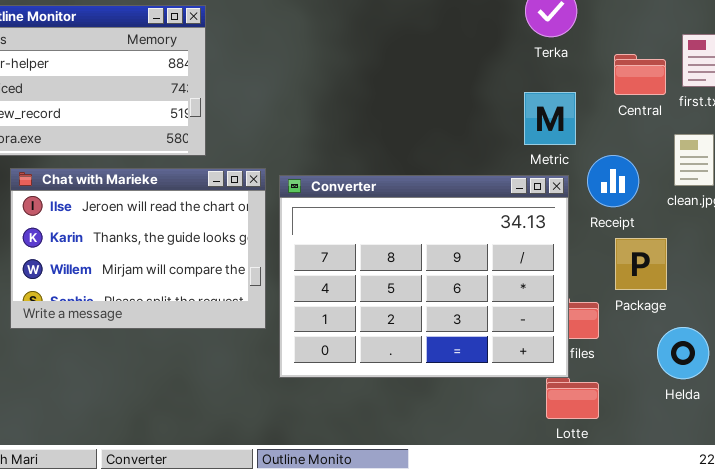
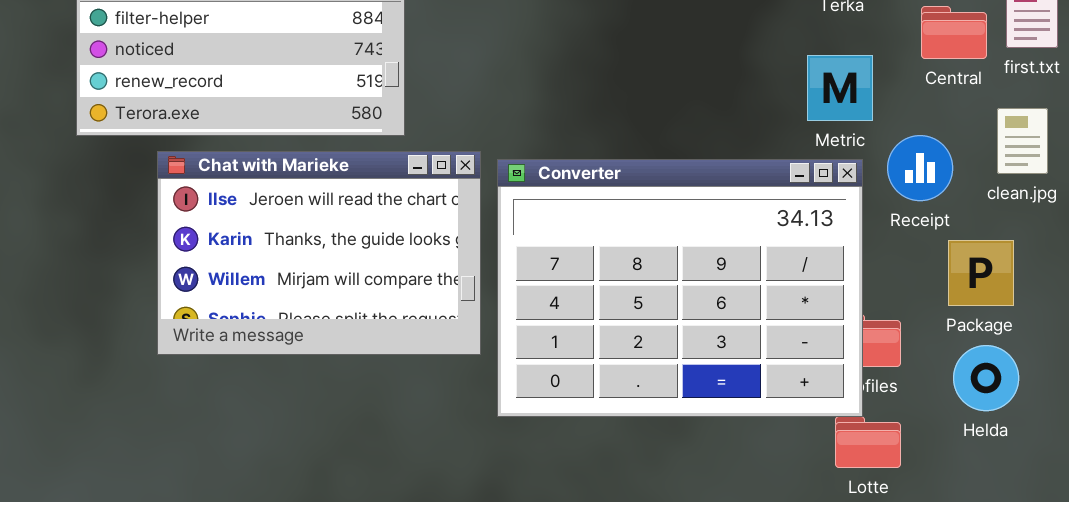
Package: [615,238,667,290] -> [948,240,1014,306], moved
Helda: [657,327,709,379] -> [953,345,1019,411], moved

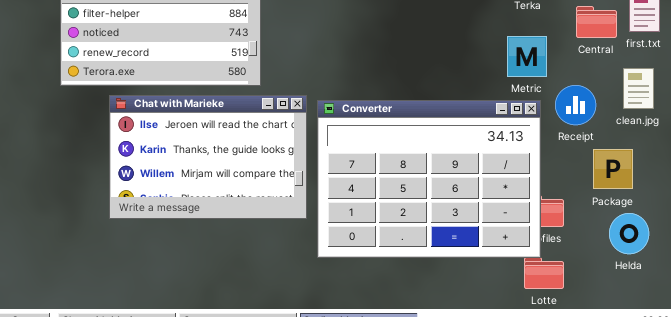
Helda: [953,345,1019,411] -> [609,213,649,254], moved

